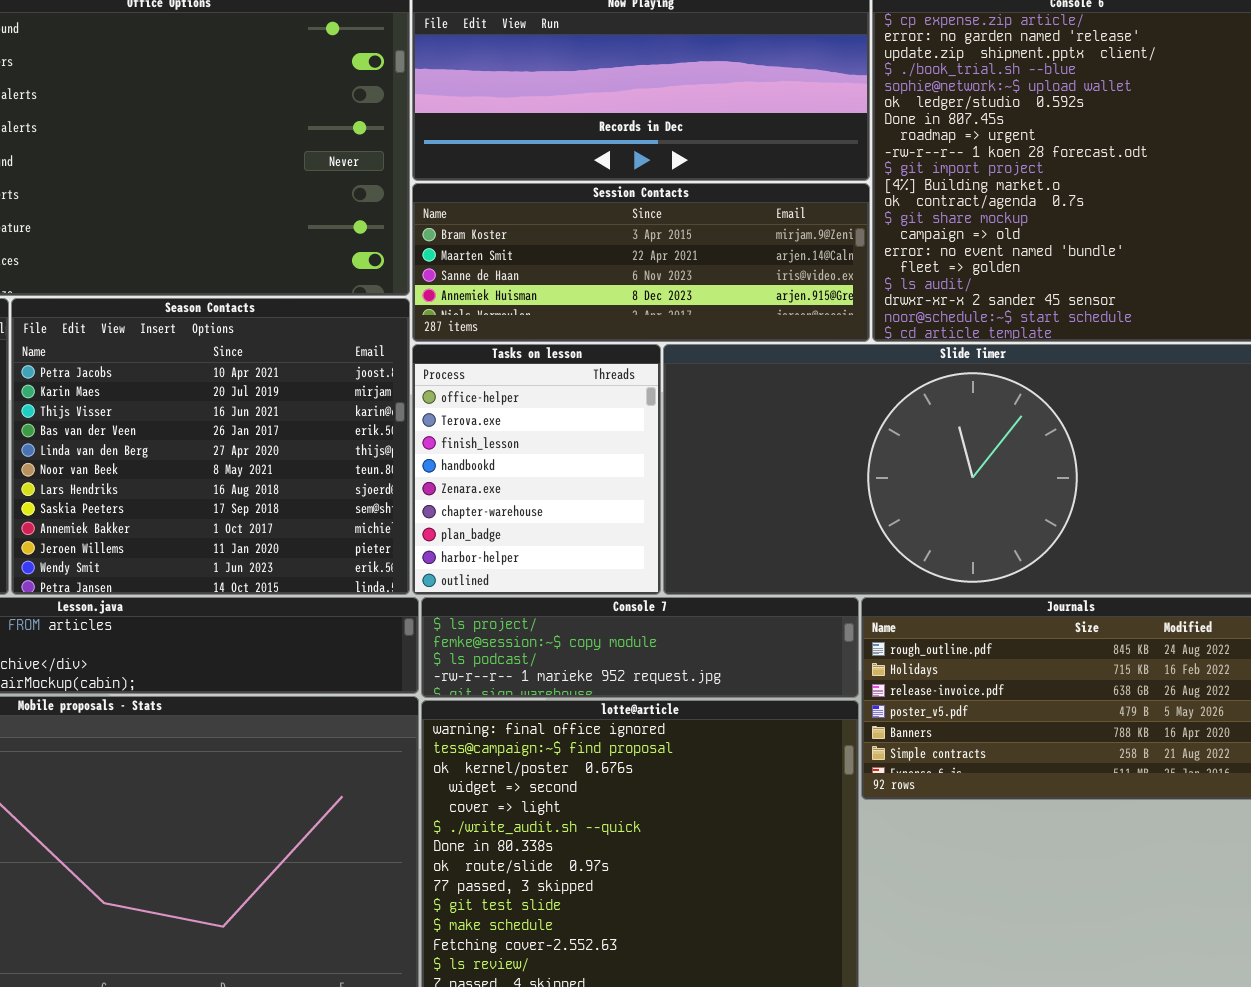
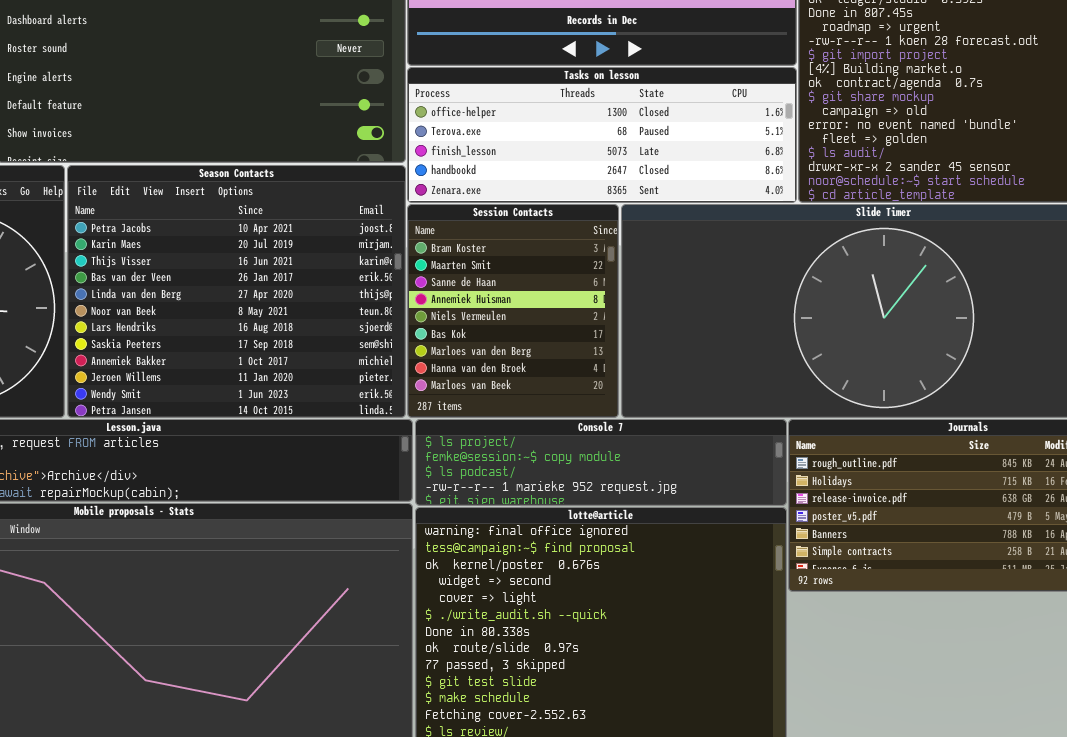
Session Contacts: [412,183,870,342] -> [407,204,619,418], moved, resized
Tasks on lesson: [412,344,661,595] -> [407,67,797,203], moved, resized

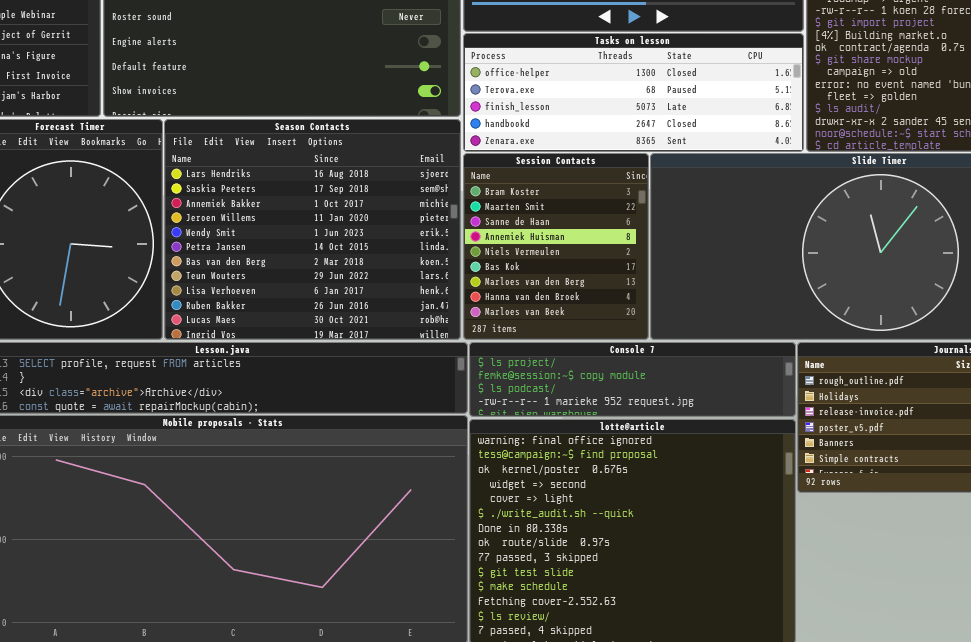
Season Contacts: [67,165,406,418] -> [164,119,461,340], scrolled down 6 rows

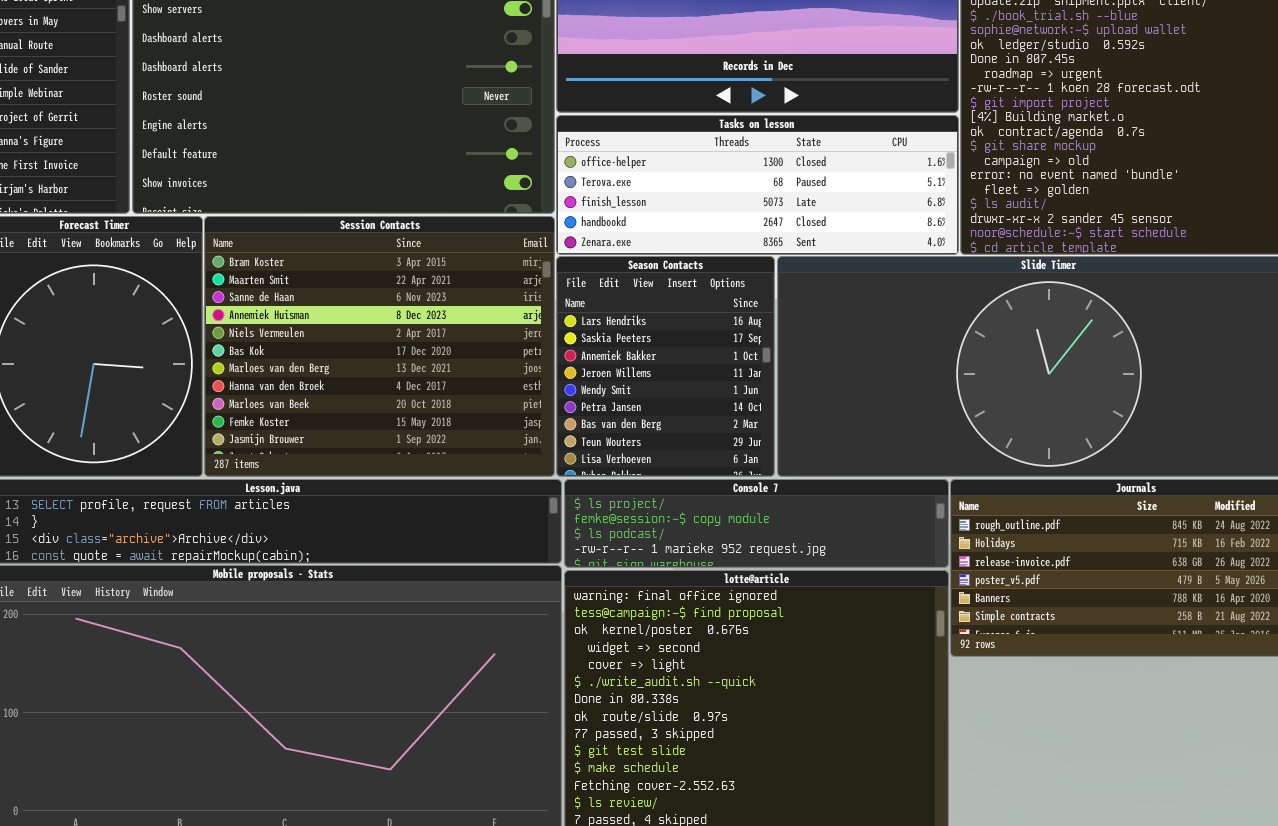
Season Contacts: [164,119,461,340] -> [556,256,775,477], moved, resized
Session Contacts: [463,153,649,340] -> [204,216,555,477], moved, resized

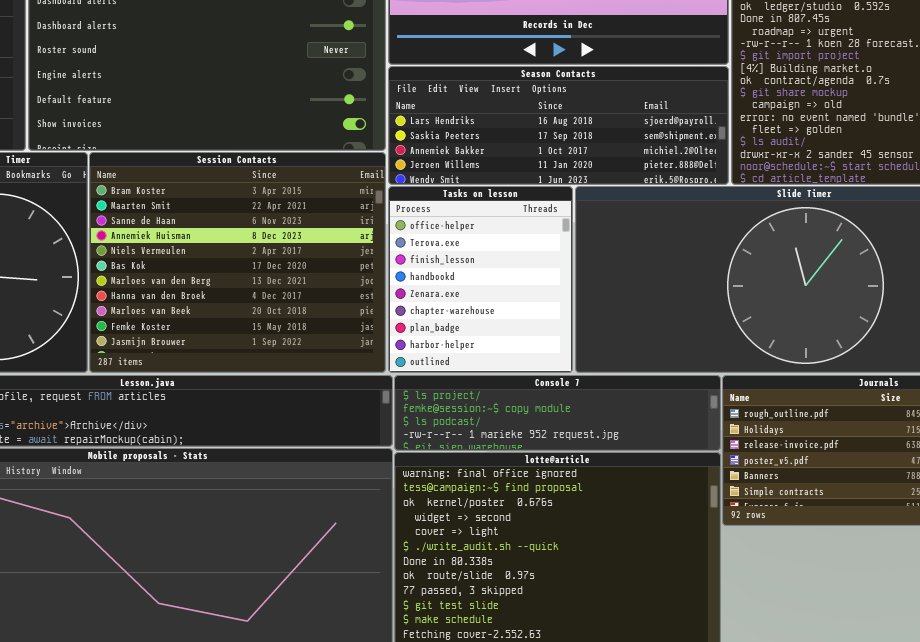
Tasks on lesson: [556,115,959,255] -> [388,186,573,373], moved, resized
Season Contacts: [556,256,775,477] -> [388,66,729,185], moved, resized

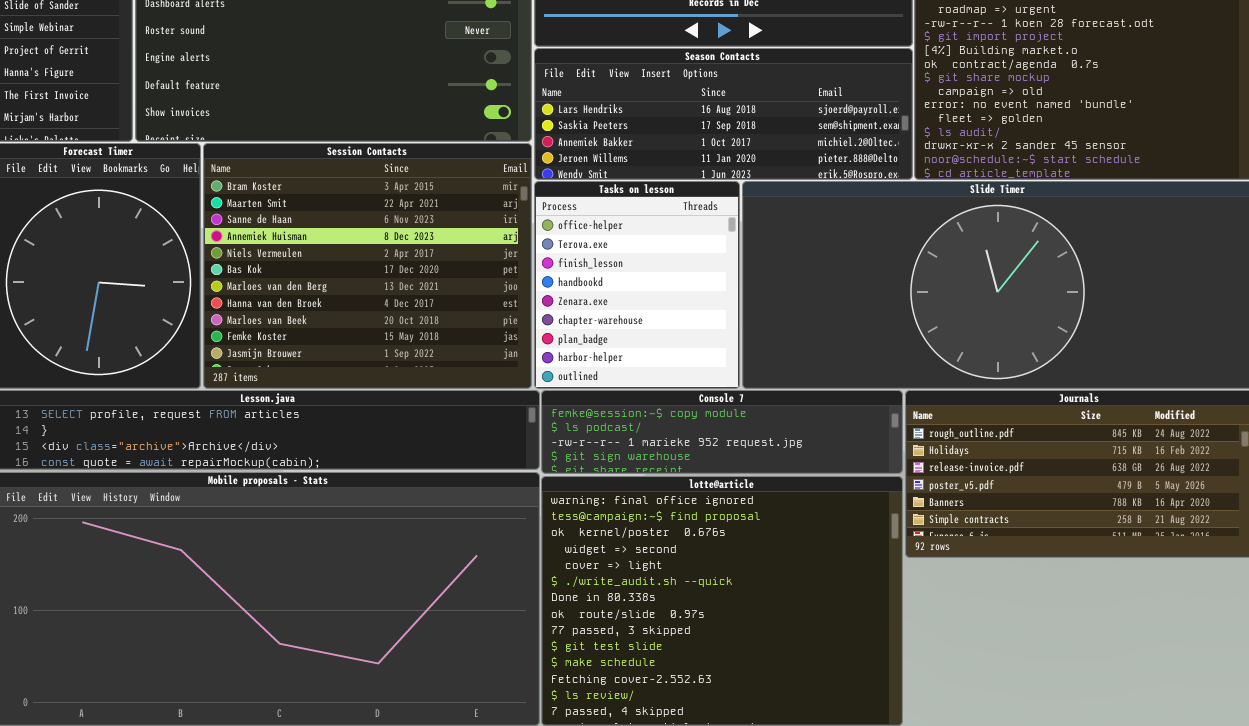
Console 7: [394,375,721,451] -> [541,390,903,474], scrolled down 1 row

